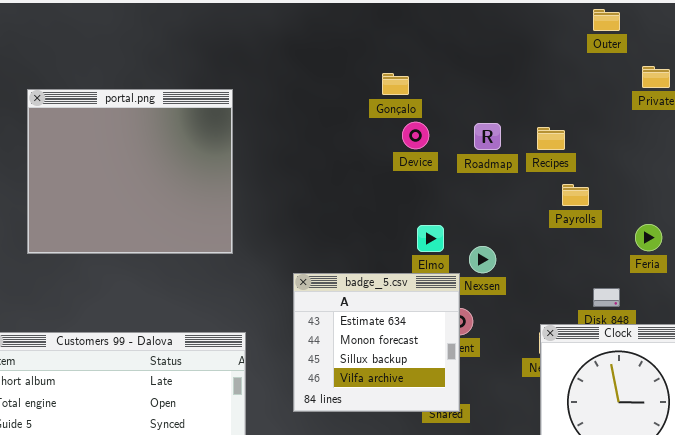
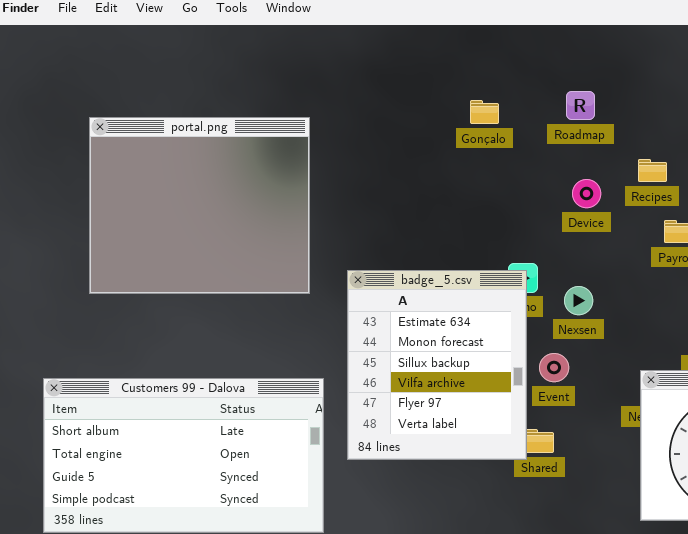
Device: [402,122,429,149] -> [572,179,601,208], moved
Roadmap: [474,123,501,150] -> [566,91,595,120], moved
badge_5.csv: [293,273,460,412] -> [347,270,527,460], moved, resized

